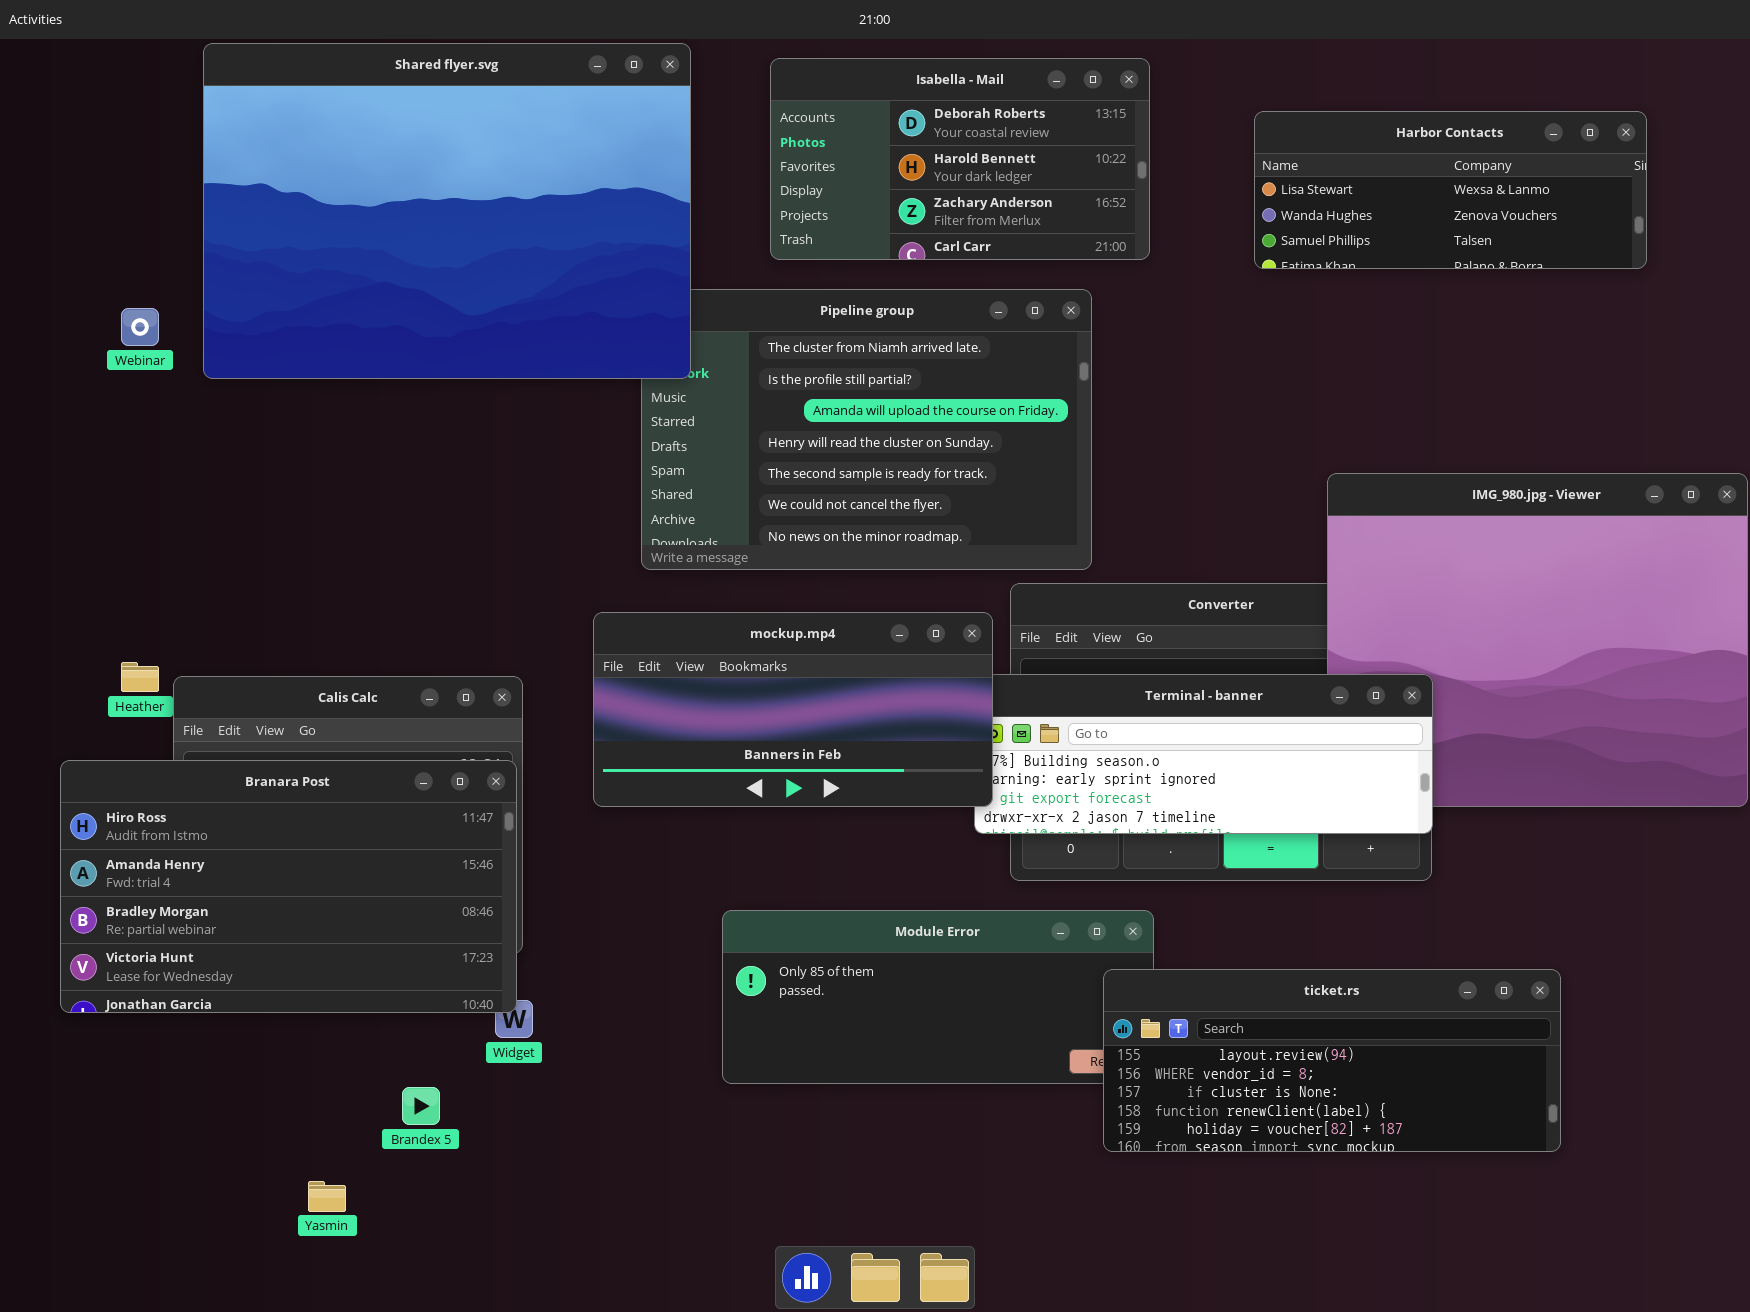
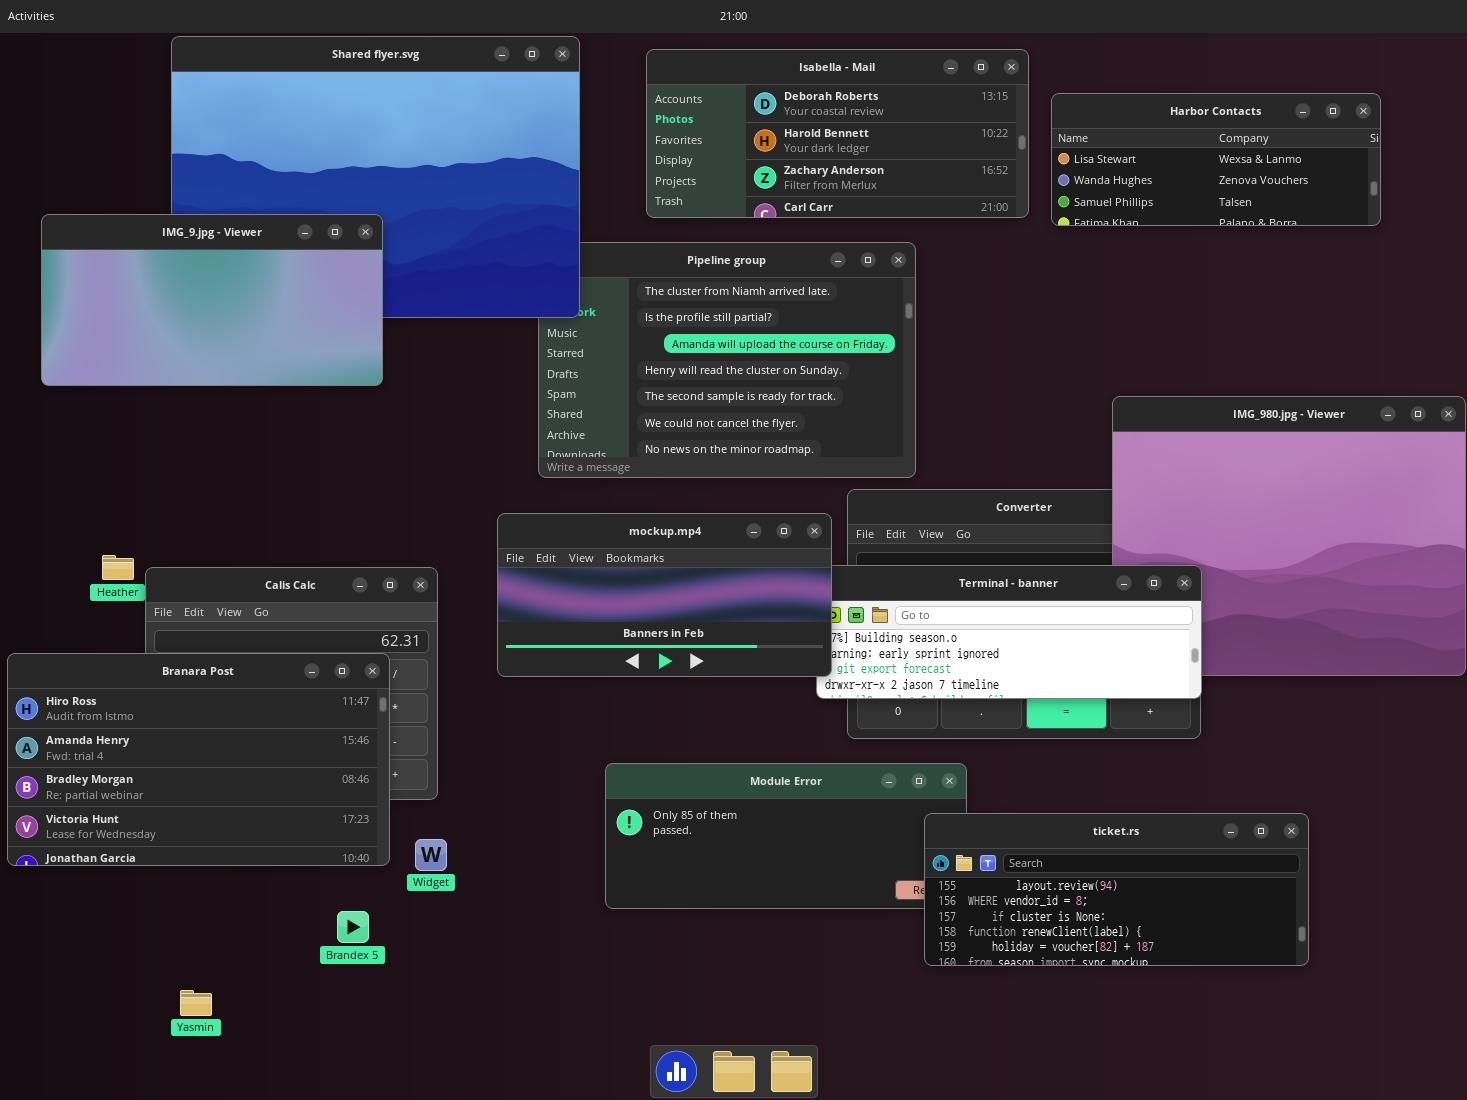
Isabella - Mail: [770,58,1150,260] -> [646,49,1029,218], resized
IMG_9.jpg - Viewer: none -> [41,214,383,386], opened
Branara Post: [60,760,517,1013] -> [7,653,390,866], moved
Yasmin: [308,1181,346,1212] -> [180,990,212,1016], moved

